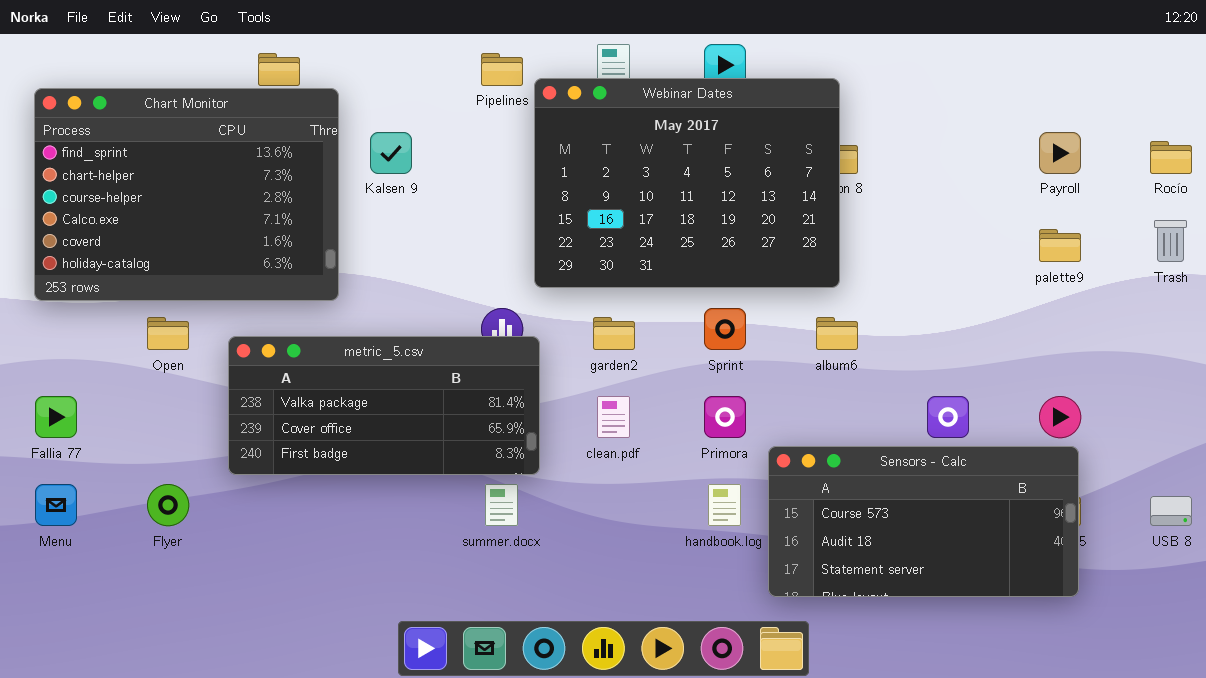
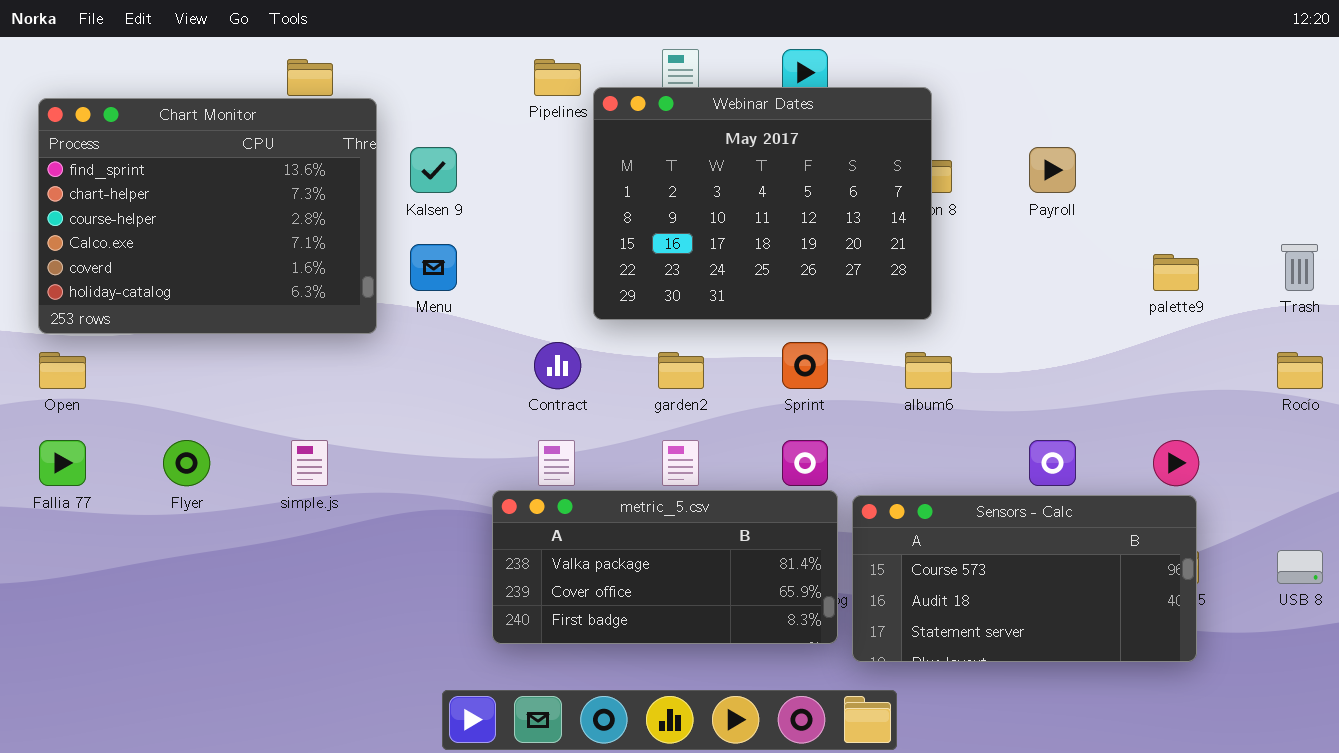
Payroll: [1039,132,1081,174] -> [1029,147,1076,193], moved
Rocío: [1150,141,1192,174] -> [1277,352,1323,389], moved
Open: [147,317,189,350] -> [39,352,86,389], moved
metric_5.csv: [228,336,540,475] -> [492,490,838,644], moved
Menu: [35,484,77,526] -> [410,244,457,291], moved
Flyer: [147,484,189,526] -> [163,440,210,486], moved

